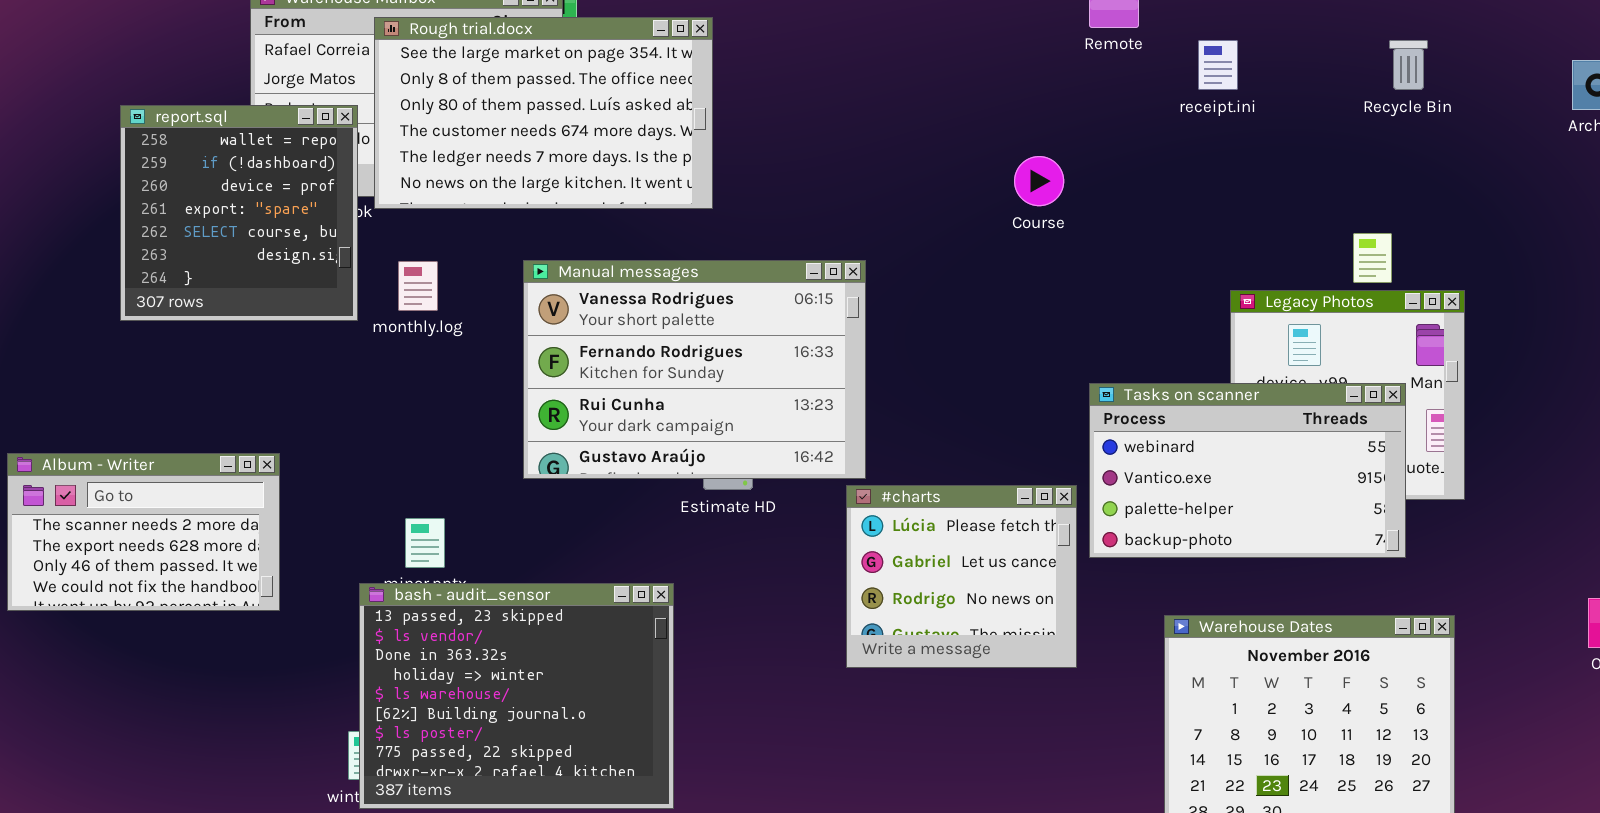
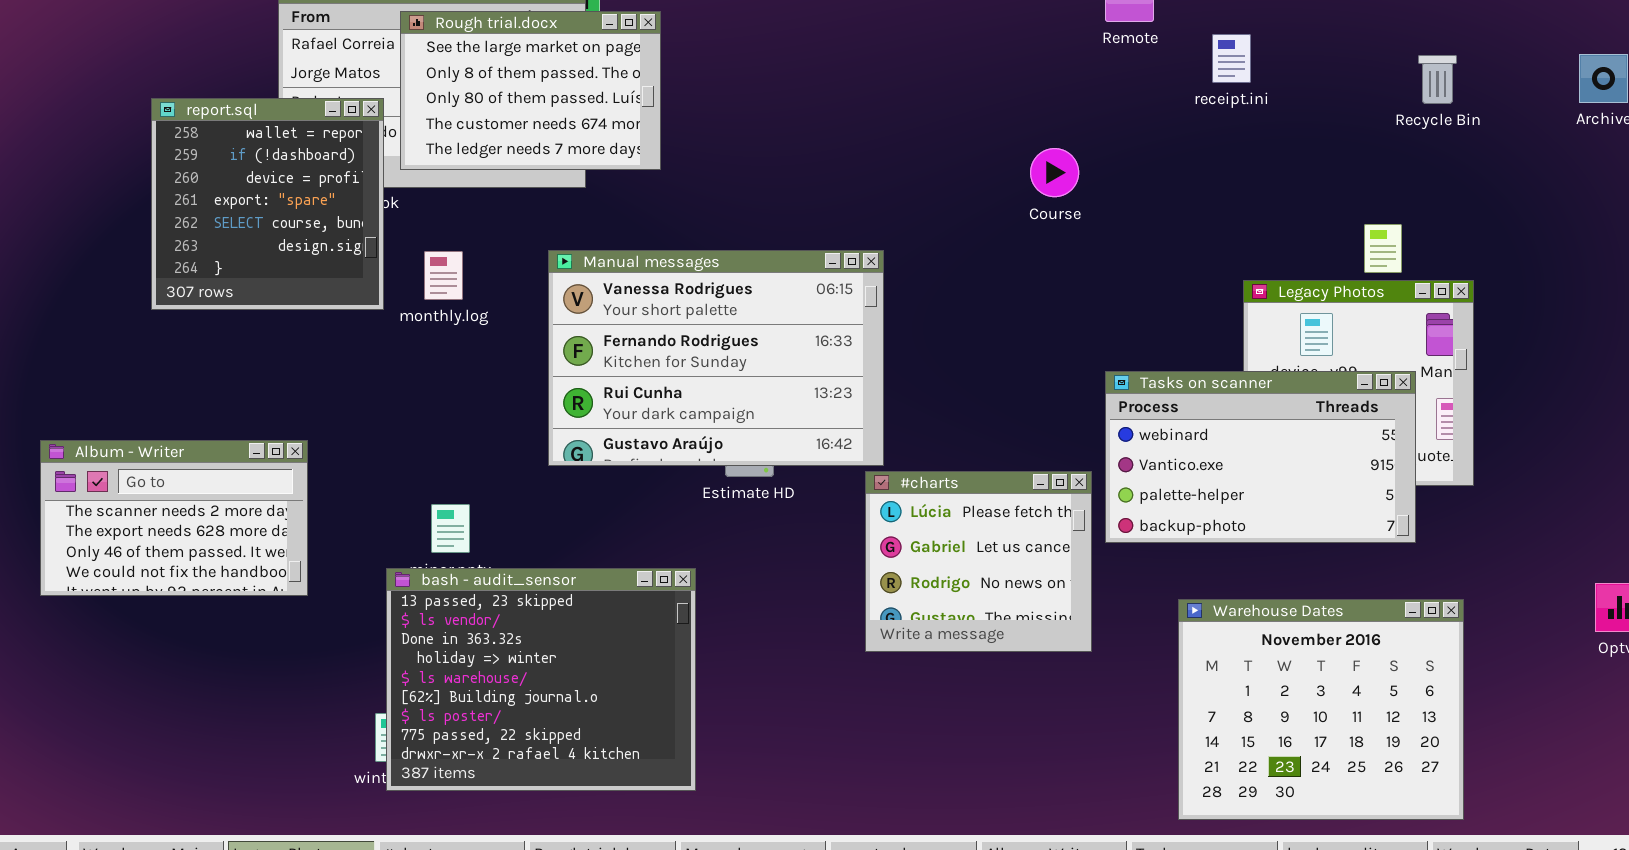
Rough trial.docx: [374,17,713,209] -> [400,11,661,170], resized
Recycle Bin: [1389,40,1428,90] -> [1418,55,1457,104], moved

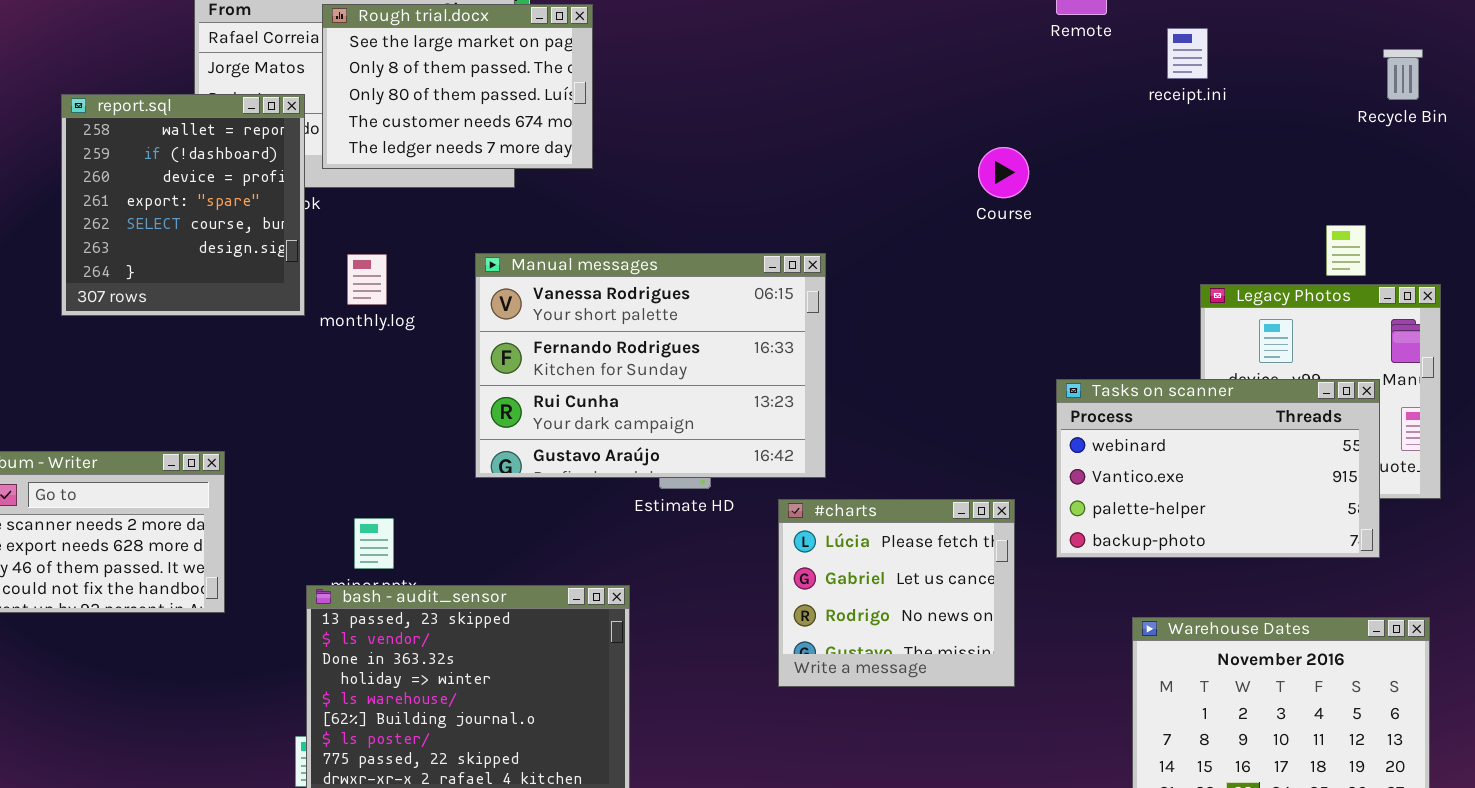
#charts: [865,471,1092,652] -> [778,499,1015,687], moved

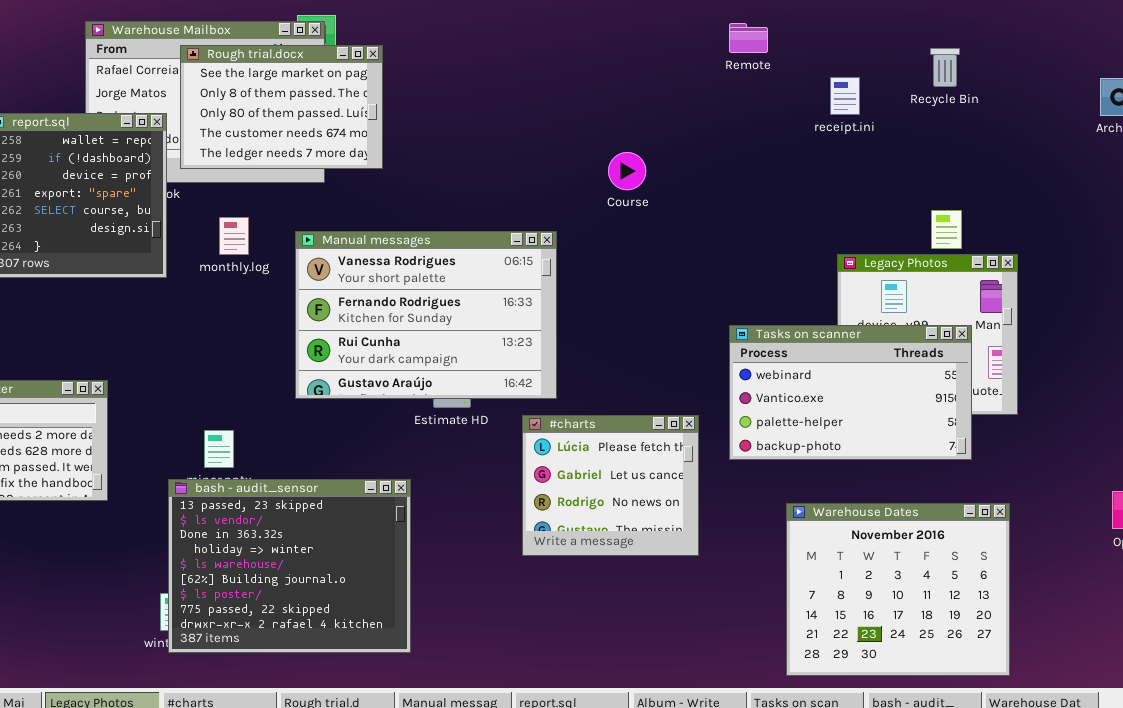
receipt.ini: [1167,28,1208,79] -> [830,77,860,115], moved
Recycle Bin: [1383,49,1423,100] -> [930,48,960,87], moved
Course: [978,147,1029,198] -> [608,152,646,190], moved
monthly.log: [347,254,387,305] -> [219,217,249,255], moved

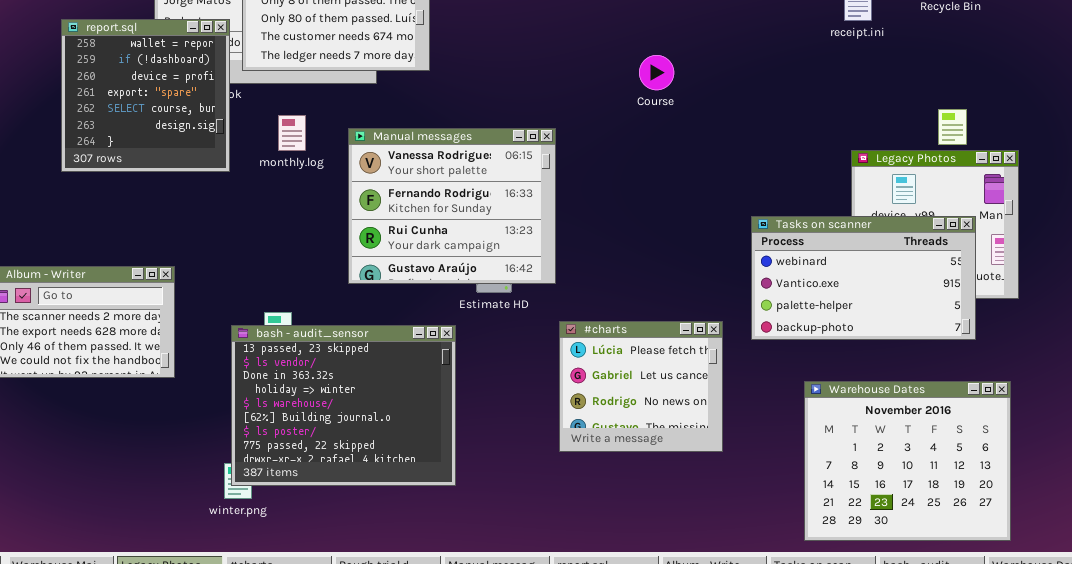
Manual messages: [295,231,557,399] -> [348,128,556,284], resized
#charts: [522,415,699,556] -> [559,321,723,452], moved
bash - audit_sensor: [168,479,411,653] -> [231,325,456,486], moved

